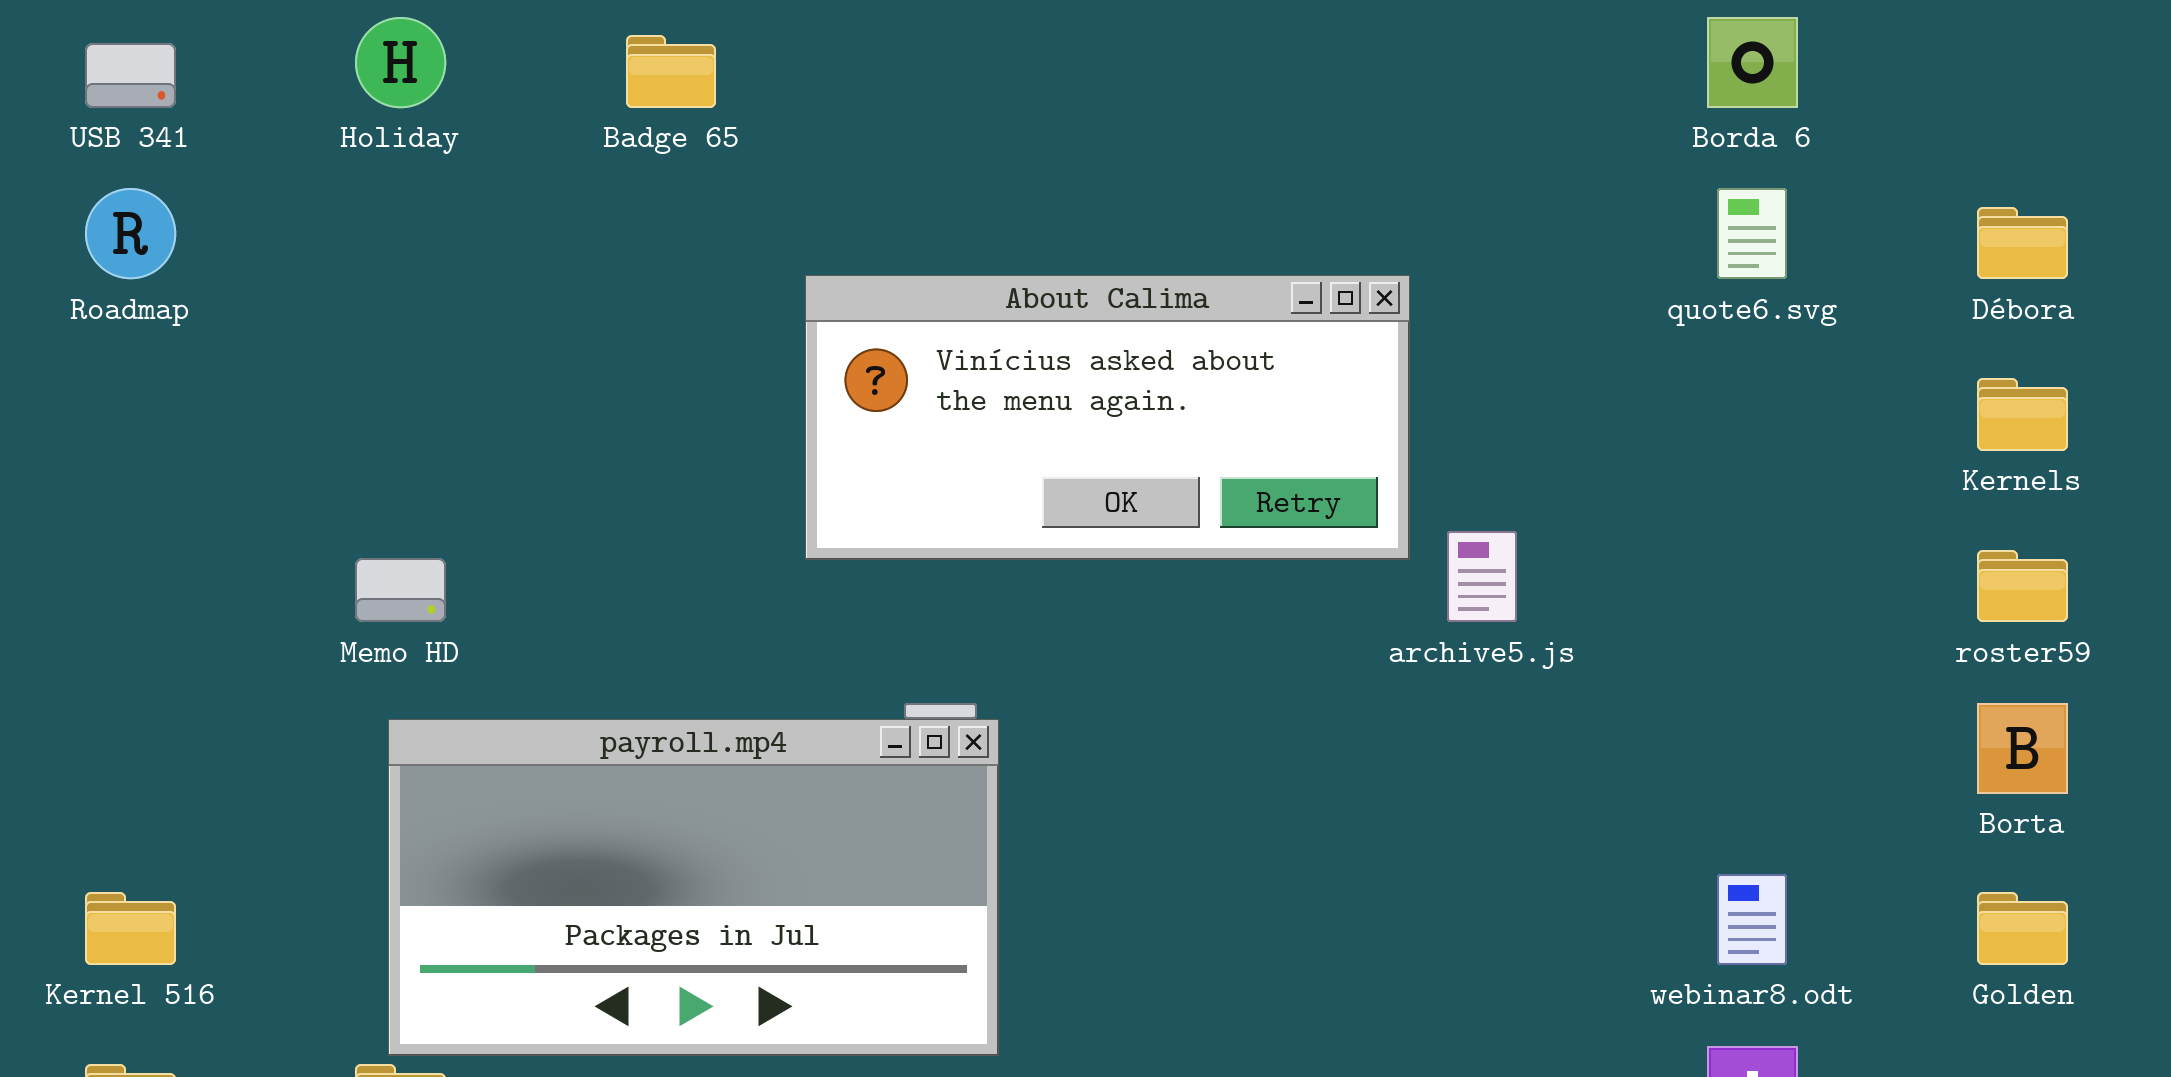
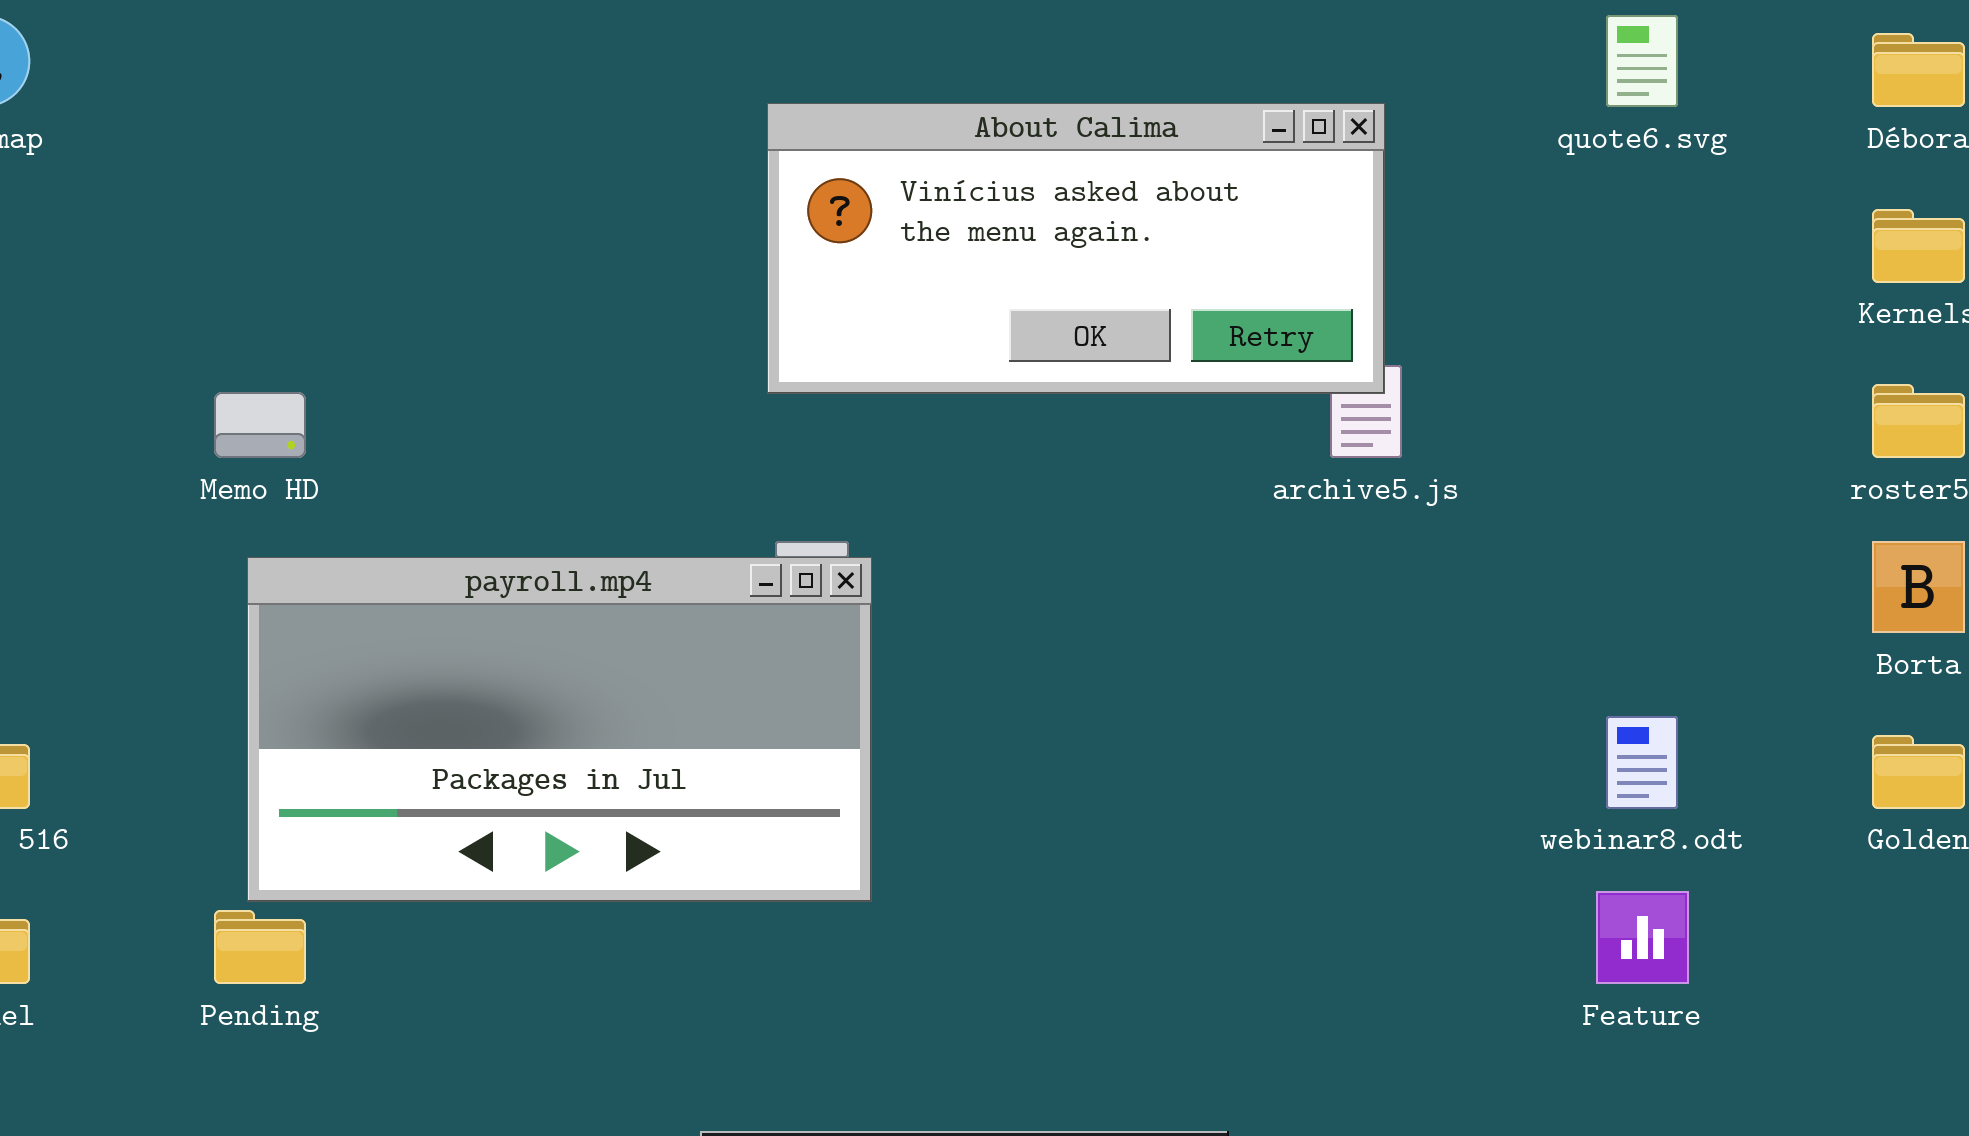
About Calima: [805,275,1410,560] -> [767,103,1385,394], moved

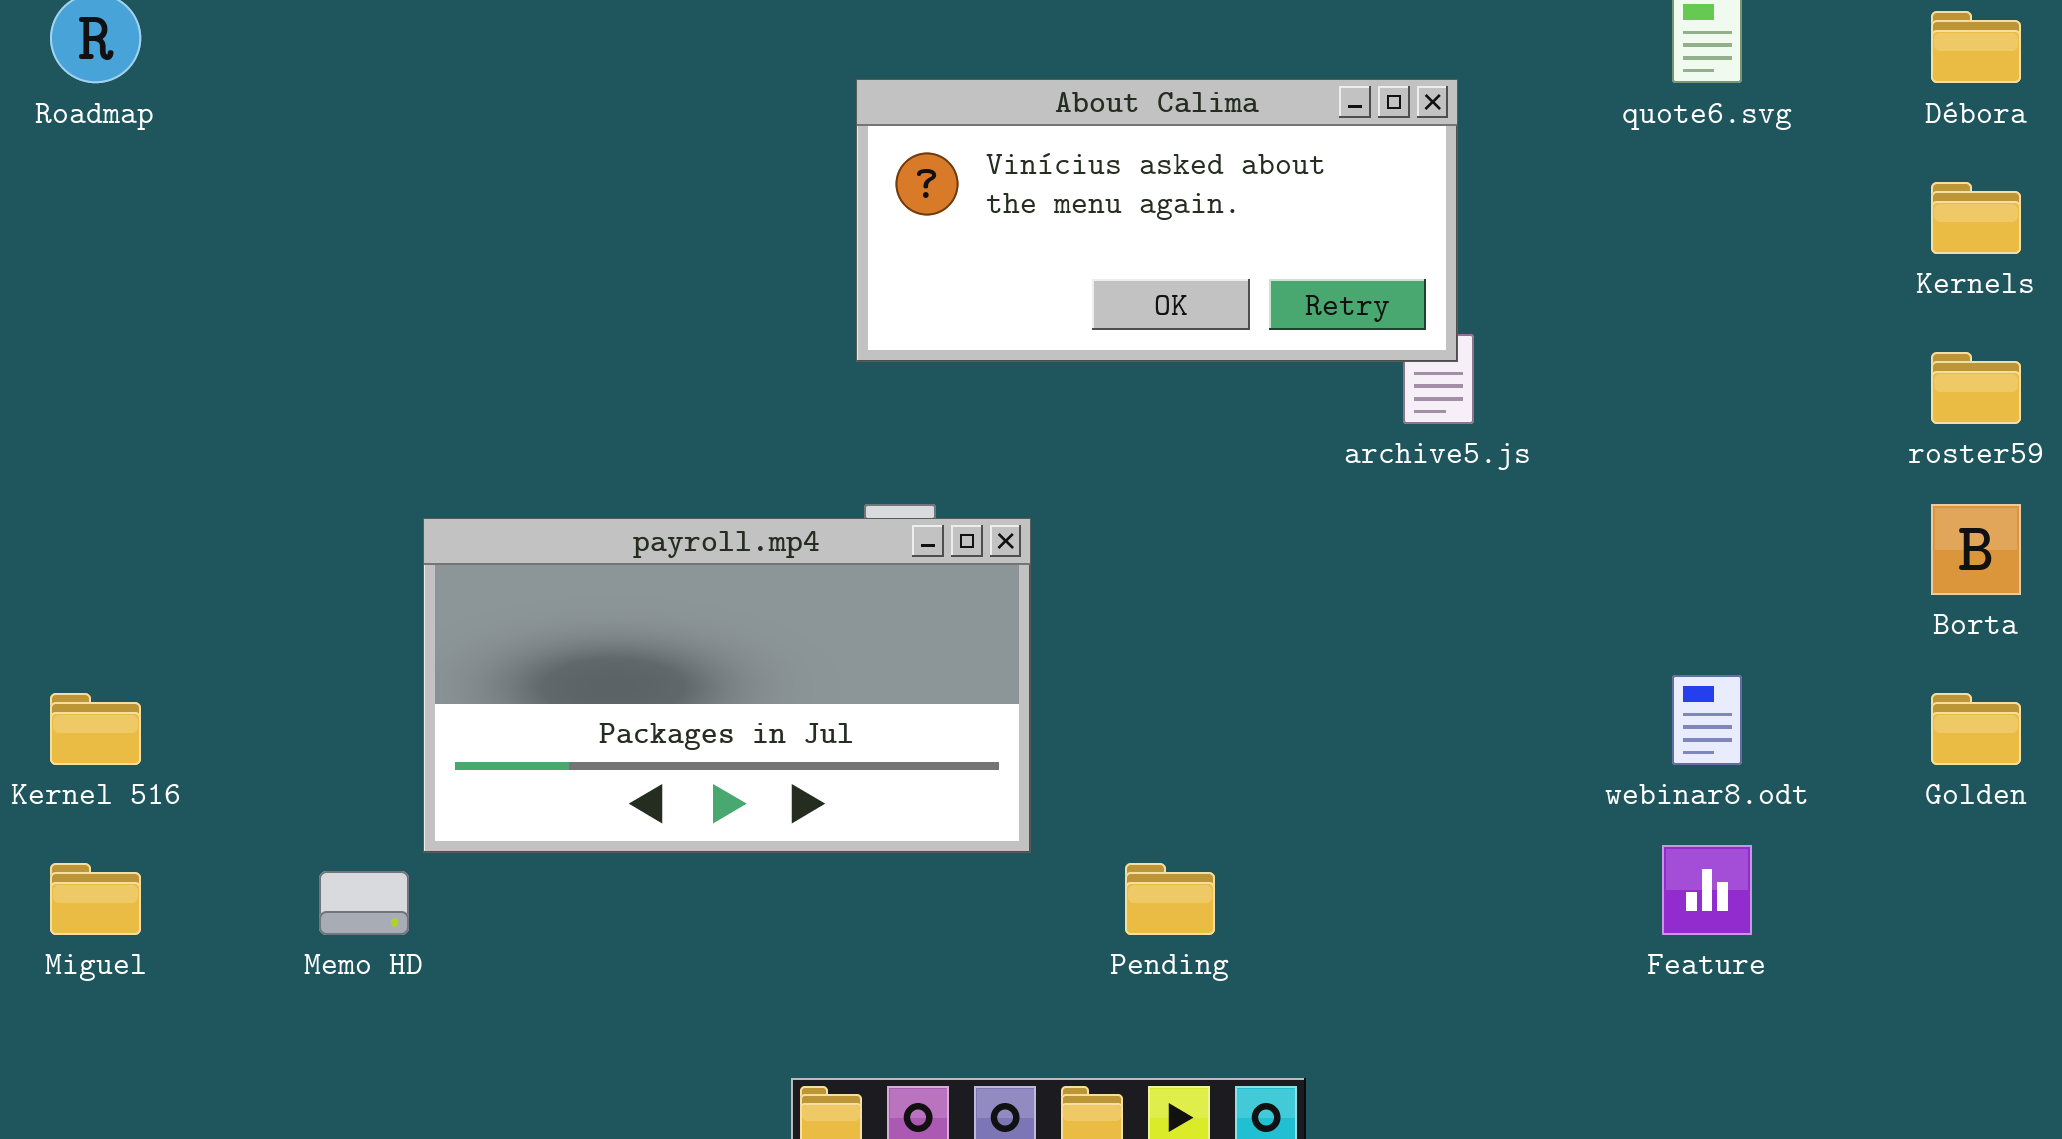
Memo HD: [214,392,306,458] -> [319,871,409,935], moved
payroll.mp4: [247,557,872,902] -> [423,518,1031,853], moved
Pending: [214,910,306,984] -> [1125,863,1215,935], moved

